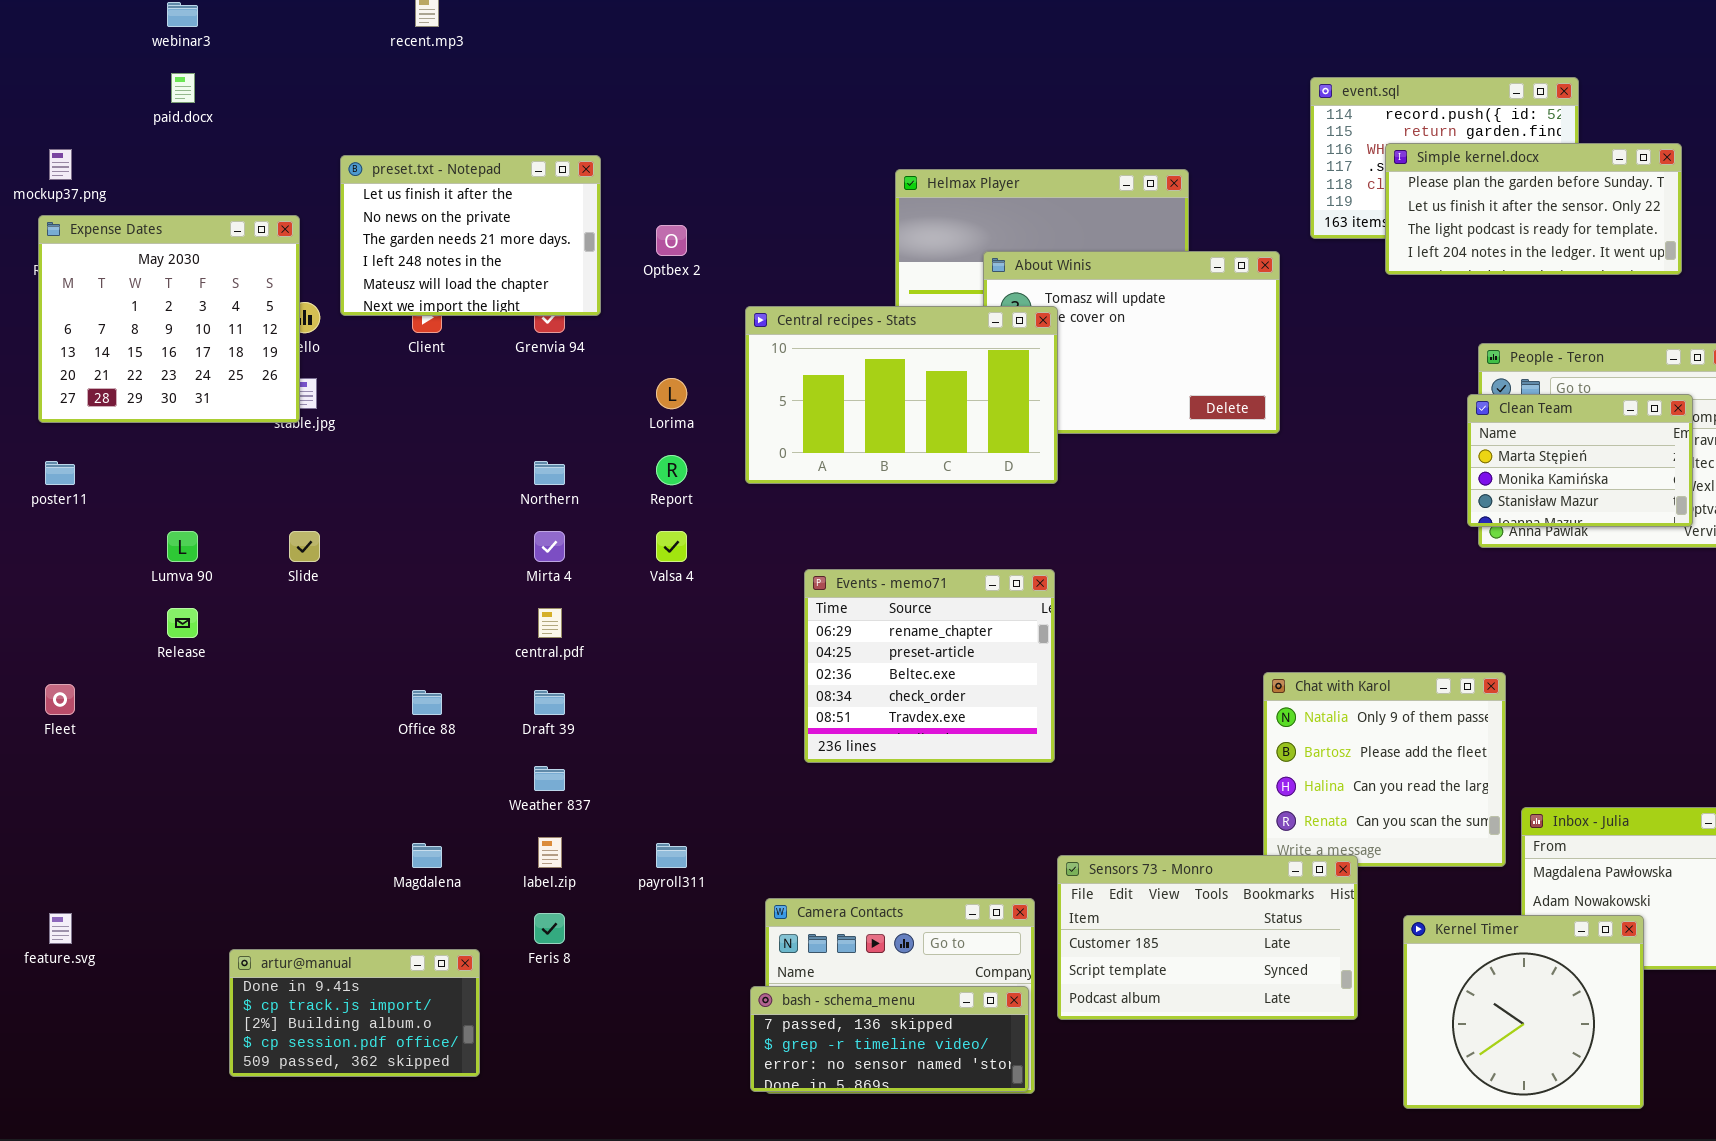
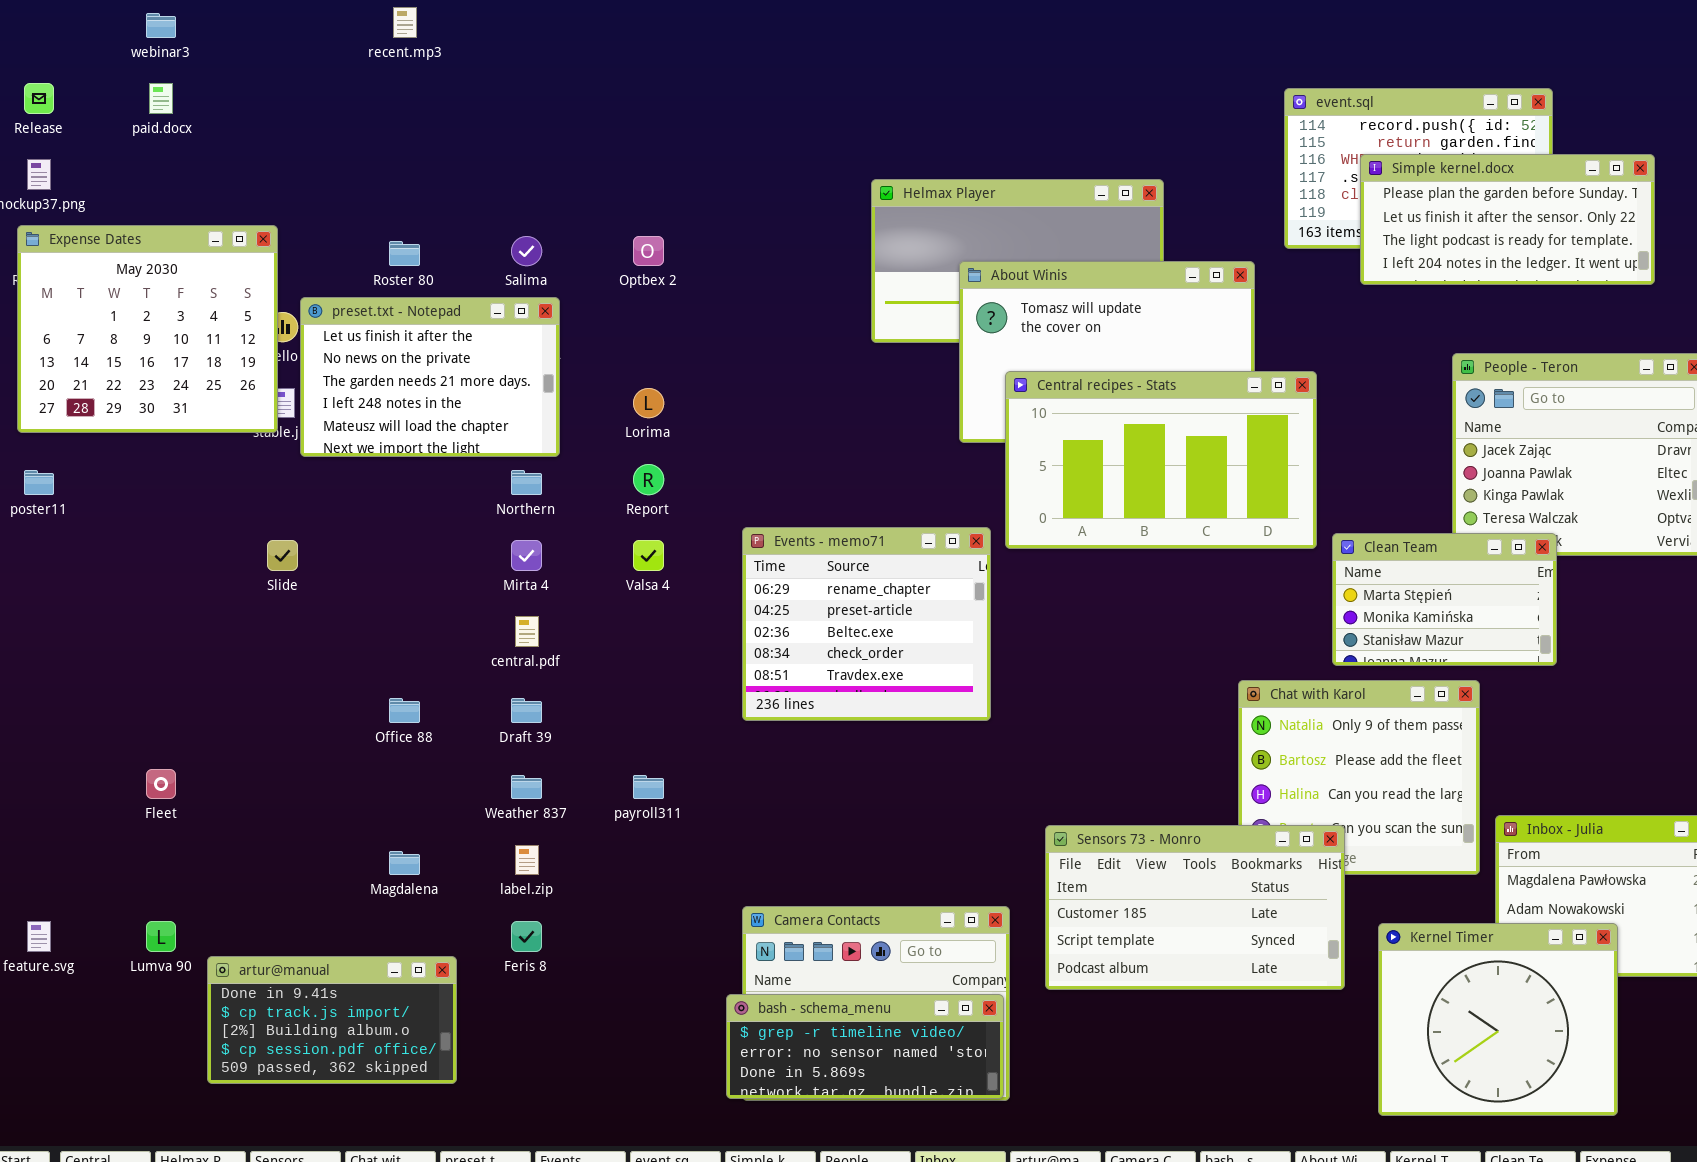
preset.txt - Notepad: [340,155,601,316] -> [300,297,560,457], moved
Central recipes - Stats: [745,306,1058,484] -> [1005,371,1317,549], moved
Clean Team: [1467,394,1693,527] -> [1332,533,1557,666], moved
Lumva 90: [167,531,198,562] -> [146,921,176,952], moved
Events - memo71: [804,569,1055,763] -> [742,527,991,721], moved
Release: [167,608,198,638] -> [24,83,54,114], moved
Fleet: [45,684,75,715] -> [146,769,176,799], moved
payroll311: [656,843,687,868] -> [633,775,664,799], moved
Sensors 73 - Monro: [1057,855,1358,1020] -> [1045,825,1345,990], moved
bash - schema_menu: [750,986,1029,1092] -> [726,994,1004,1099], scrolled down 1 row

